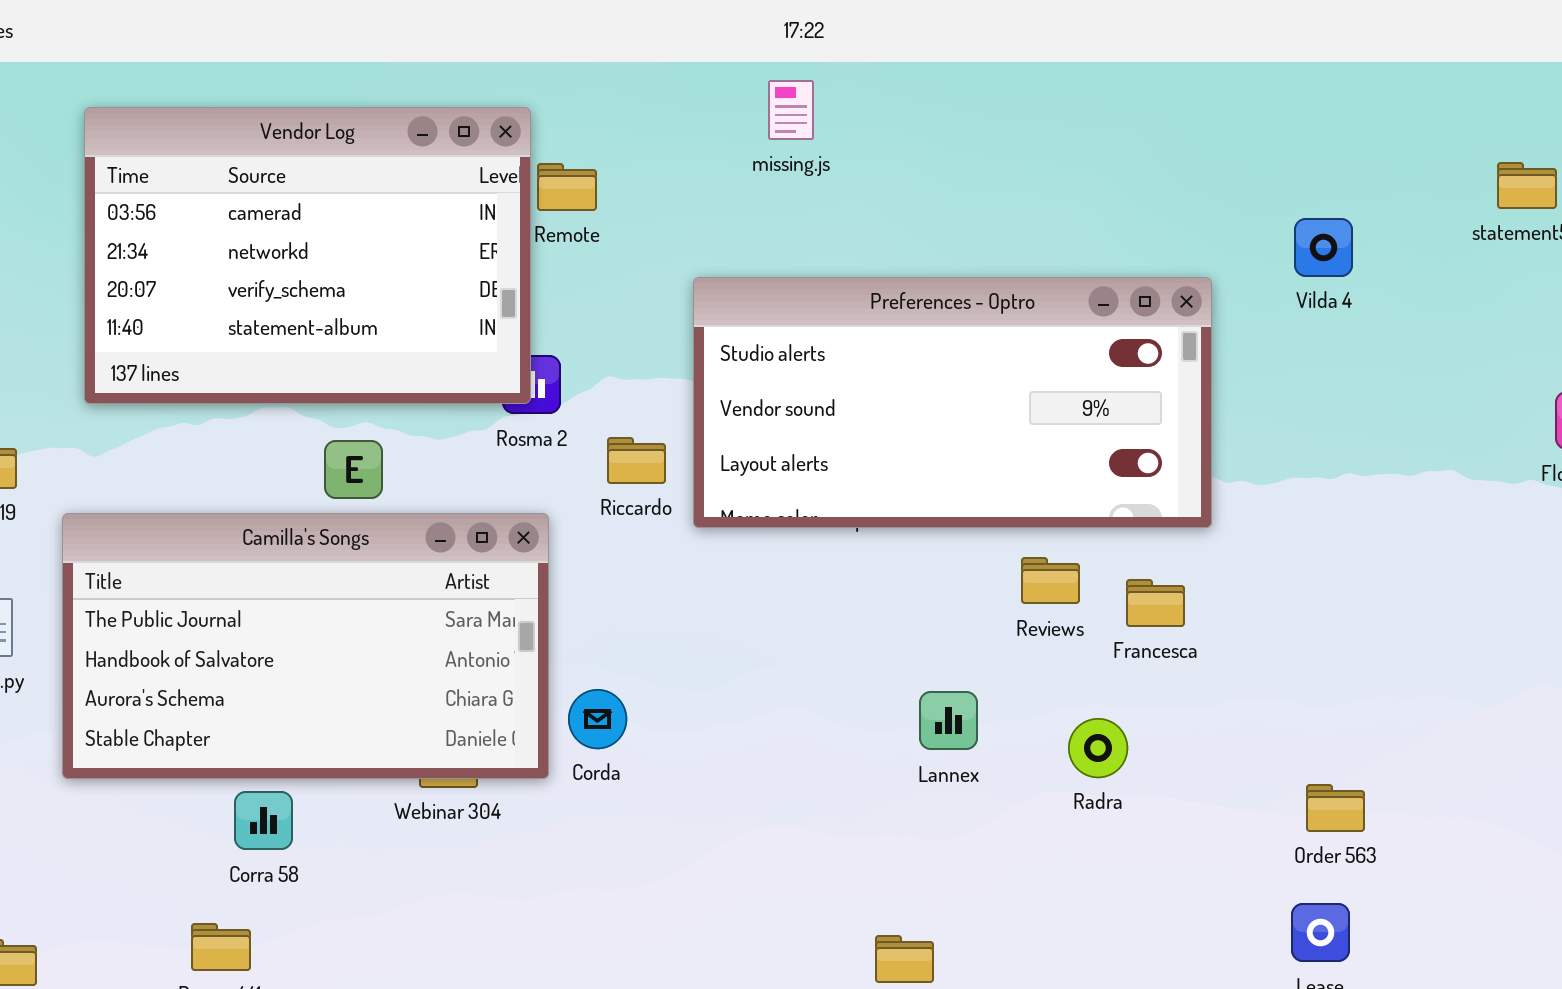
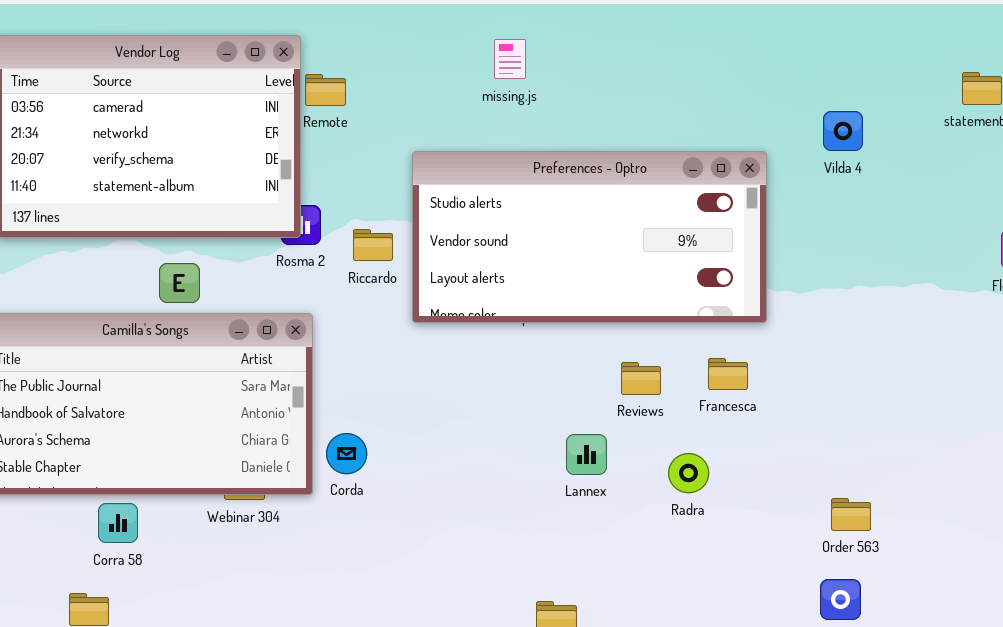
missing.js: [768,80,814,140] -> [494,39,526,79], moved
Riccardo: [607,437,666,484] -> [353,229,393,261], moved
Reviews: [1021,557,1080,604] -> [621,362,661,395], moved

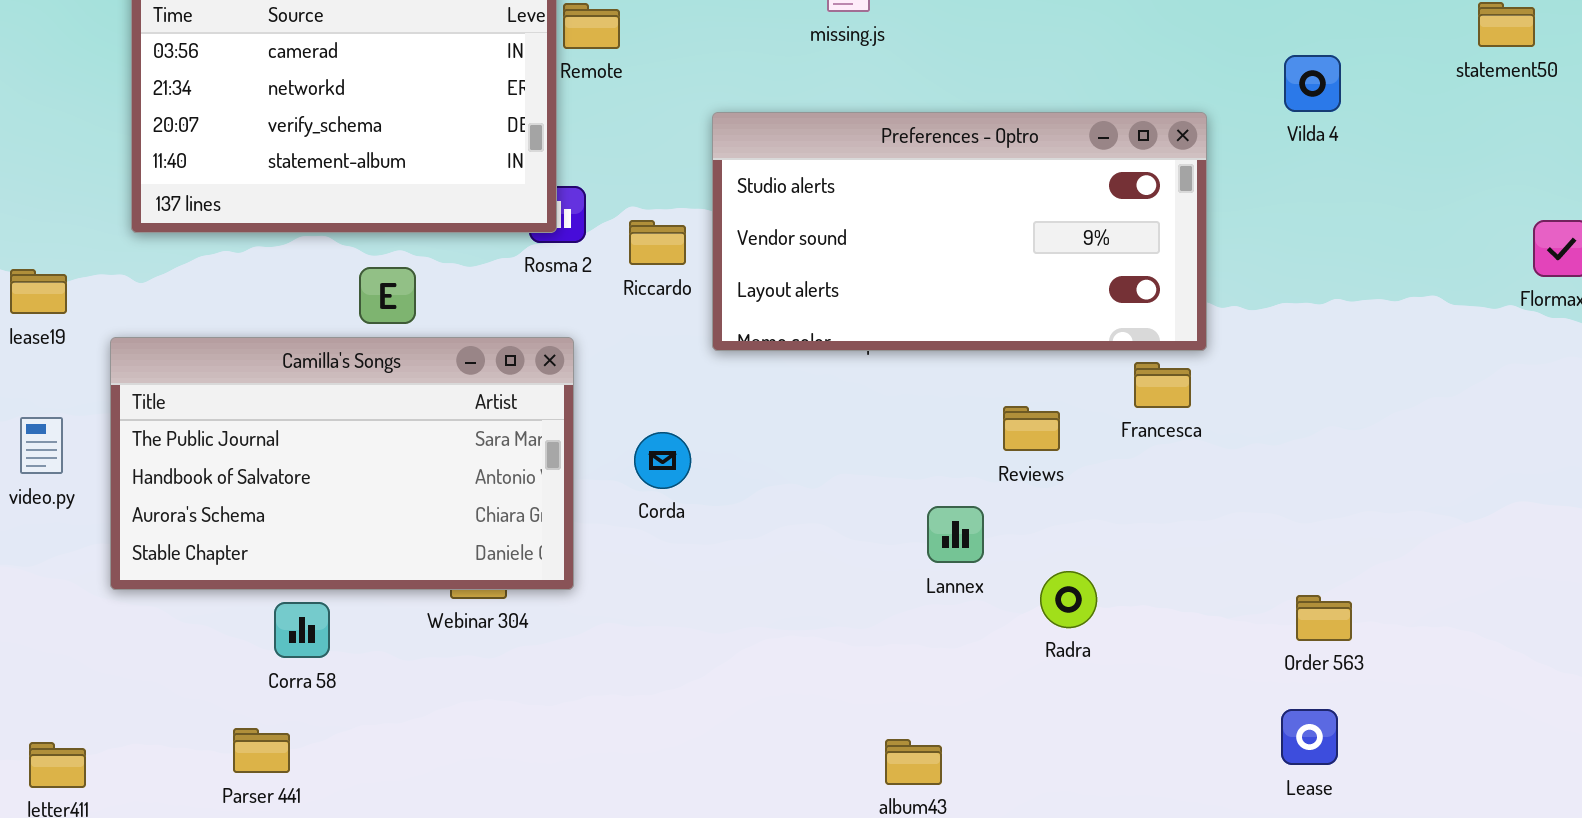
Francesca: [708,358,748,390] -> [1134,362,1191,408], moved
Corda: [326,433,367,474] -> [634,432,691,489], moved
Radra: [668,453,709,493] -> [1040,571,1097,628], moved

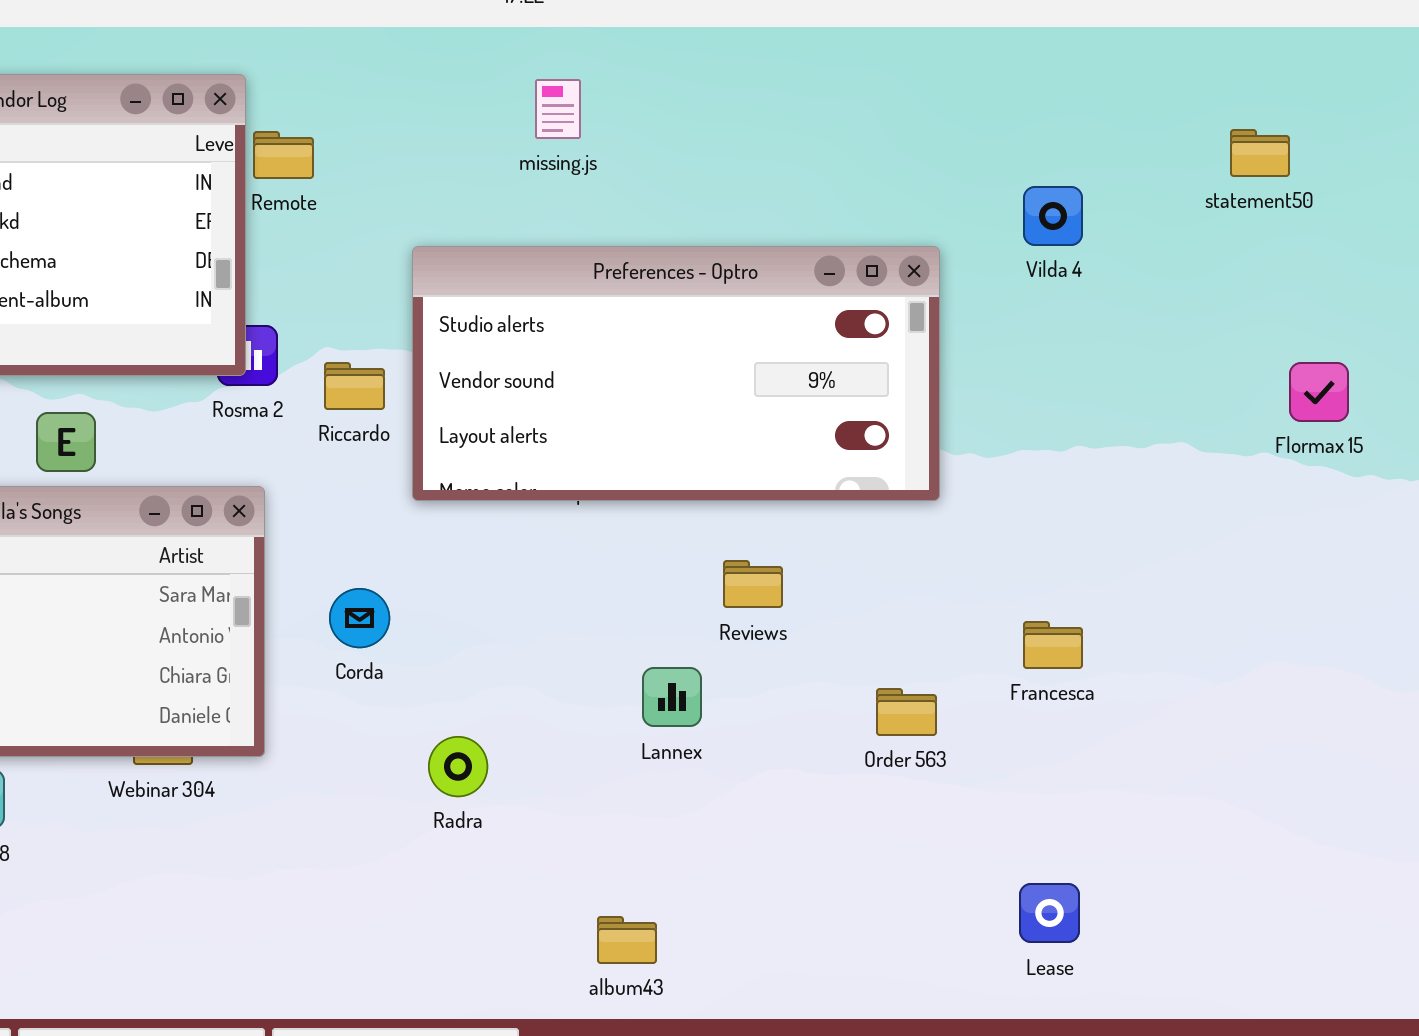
Francesca: [1134,362,1191,408] -> [1023,621,1083,669], moved
Radra: [1040,571,1097,628] -> [428,736,488,797], moved
Order 563: [1296,595,1352,641] -> [876,688,937,736], moved

